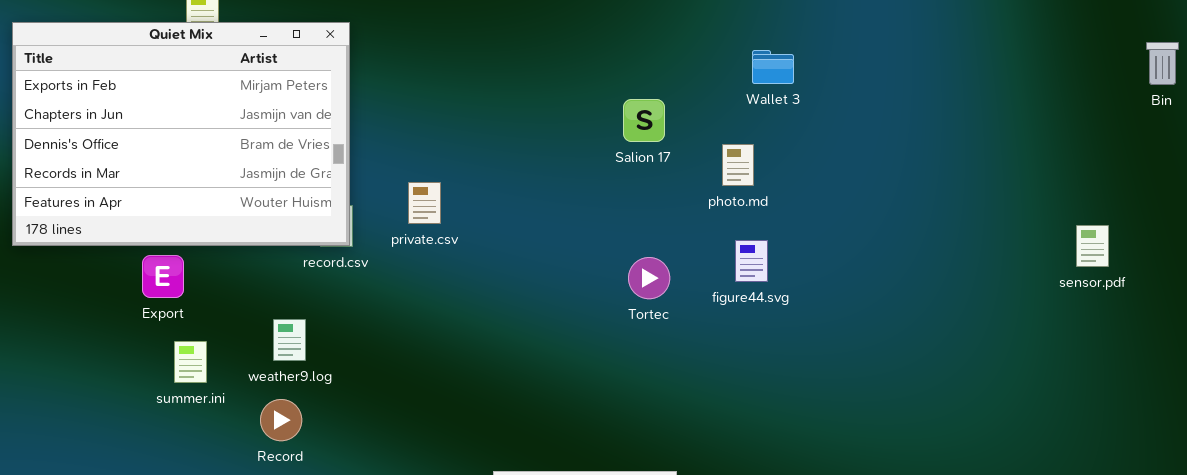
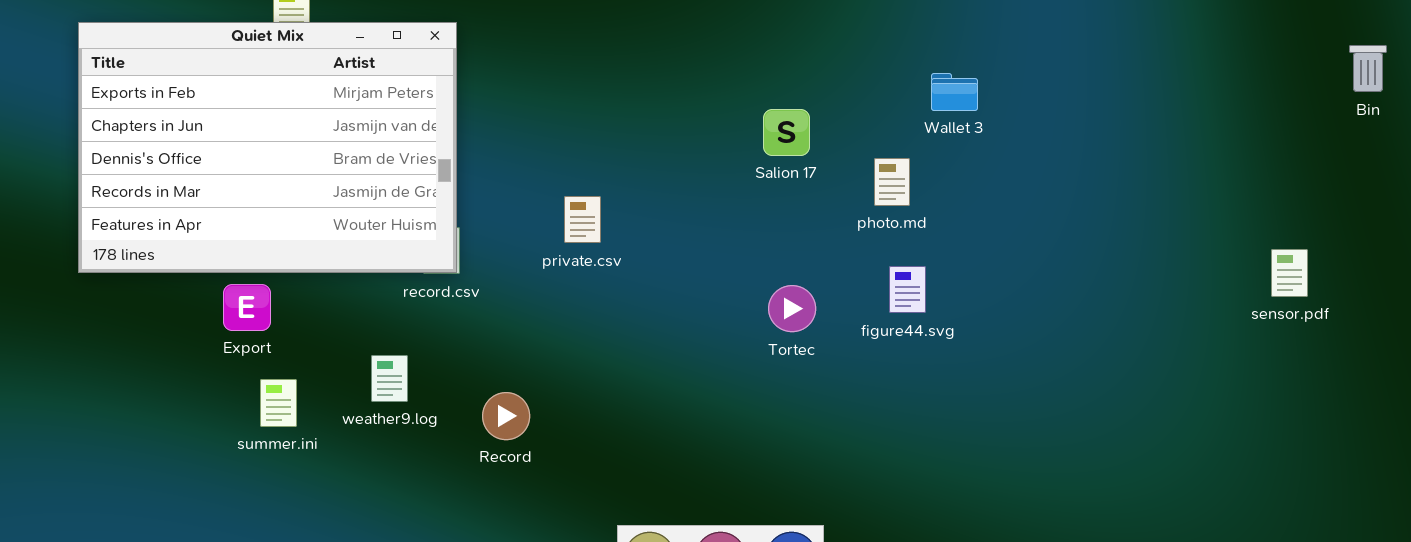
Wallet 3: [752,50,794,84] -> [931,73,978,111], moved
private.csv: [408,182,441,224] -> [564,196,601,243], moved
Record: [260,399,302,441] -> [482,392,530,440], moved

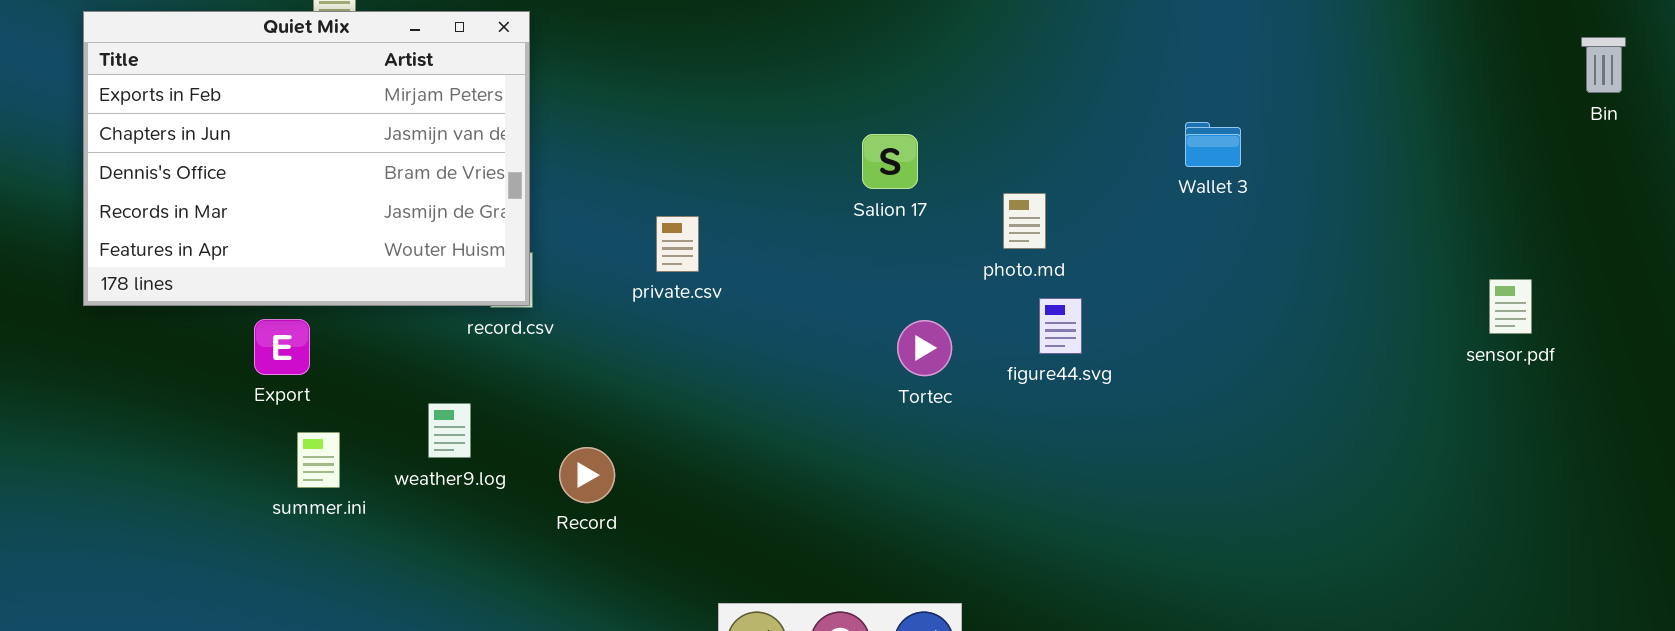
Wallet 3: [931,73,978,111] -> [1185,122,1241,167], moved
Salion 17: [763,109,810,156] -> [862,134,918,189], moved
photo.md: [874,158,910,206] -> [1003,193,1046,249], moved

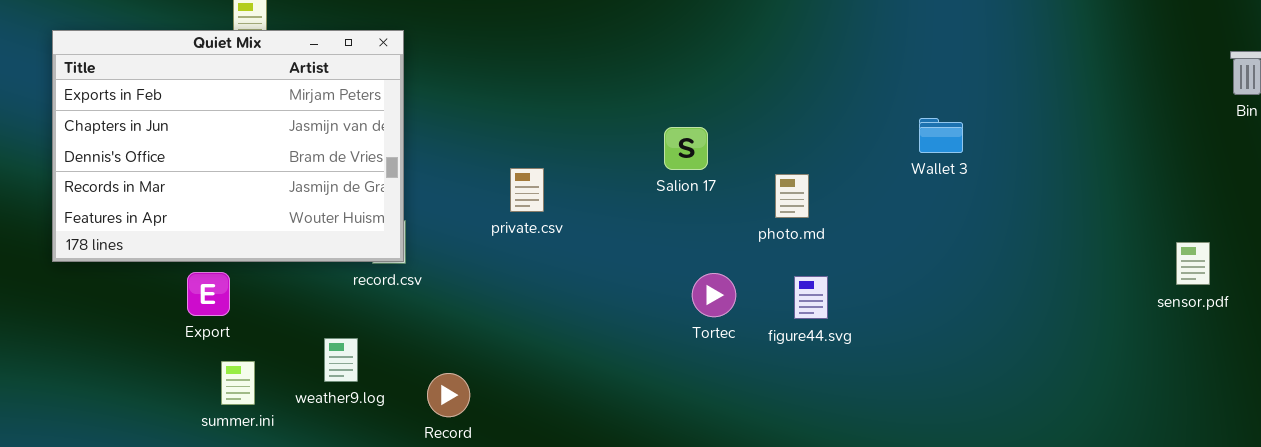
private.csv: [656,216,699,272] -> [510,168,544,212], moved
sensor.pdf: [1489,279,1532,334] -> [1176,242,1210,285], moved
figure44.svg: [1039,298,1082,354] -> [794,276,828,319], moved

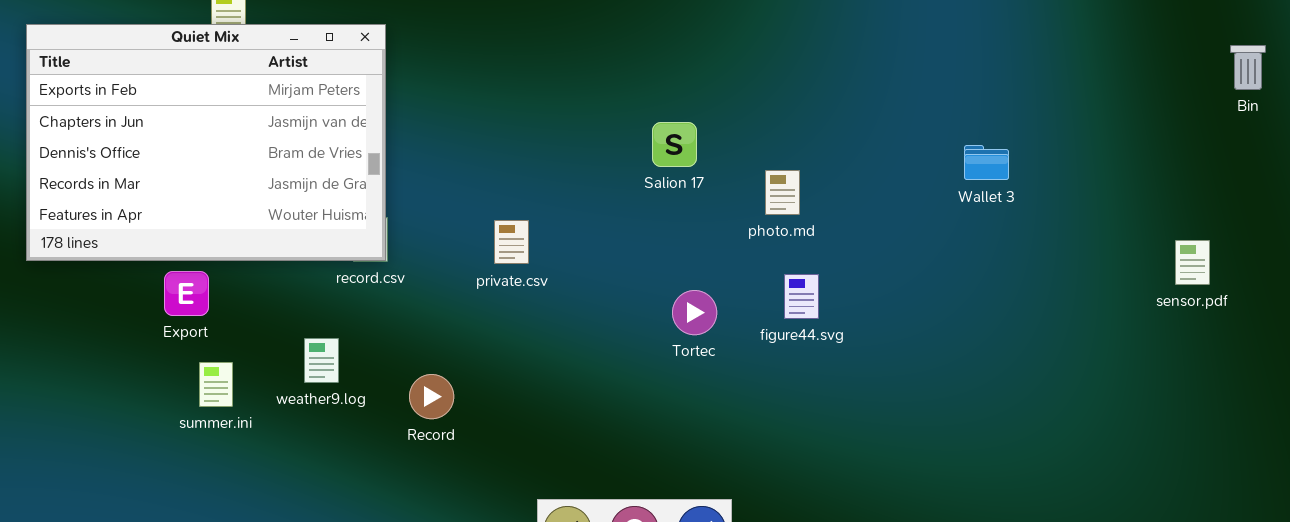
Wallet 3: [919,118,963,153] -> [964,145,1009,180], moved
private.csv: [510,168,544,212] -> [494,220,529,264], moved
Tortec: [692,273,736,317] -> [672,290,717,335], moved

